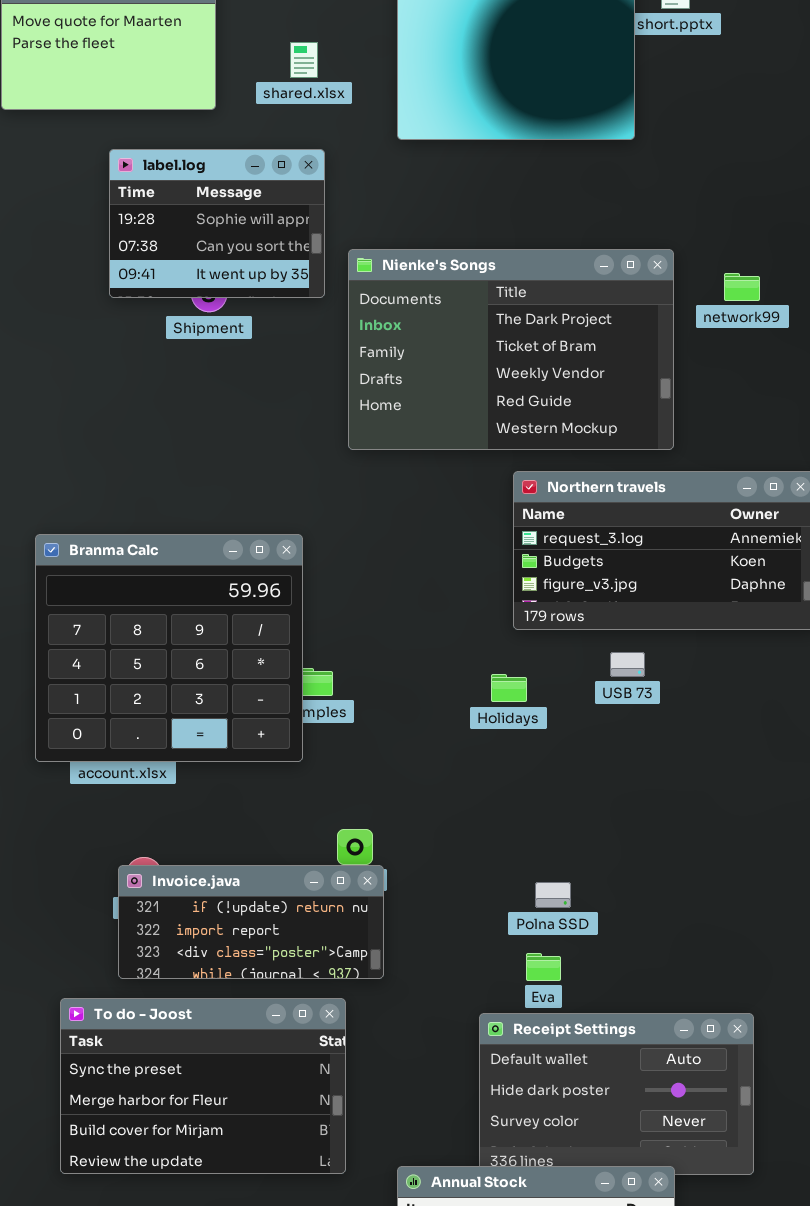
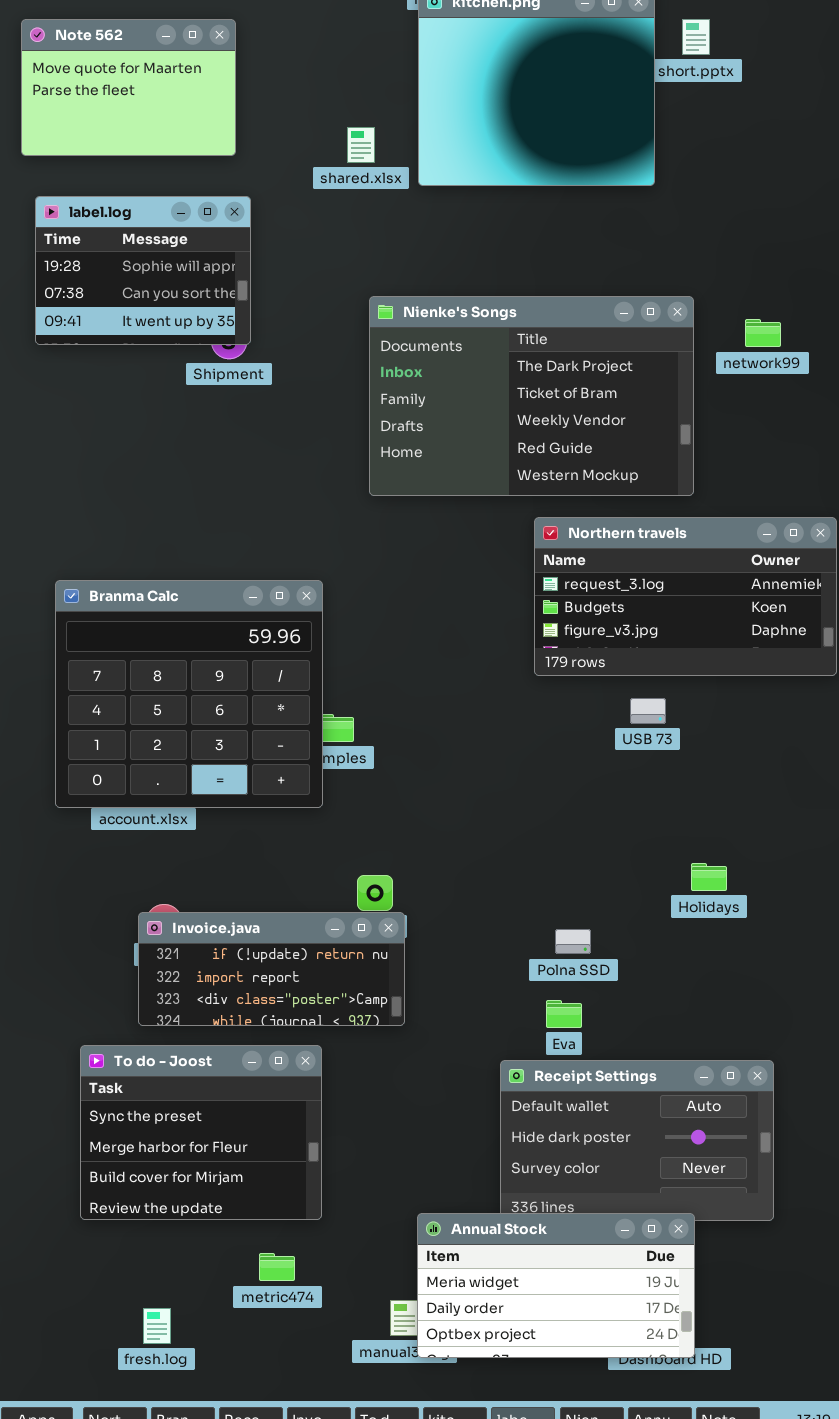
shared.xlsx: [290,42,318,78] -> [347,127,375,163], moved
label.log: [109,149,325,298] -> [35,196,251,345], moved
Holidays: [491,674,527,702] -> [691,863,727,891], moved
To do - Joost: [60,998,346,1174] -> [80,1045,322,1220], resized

